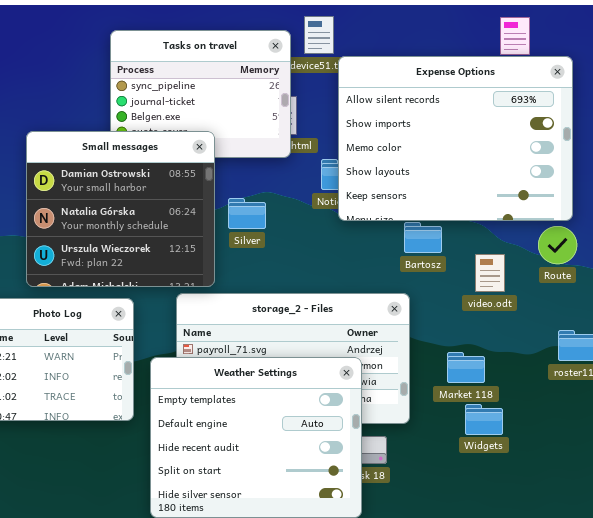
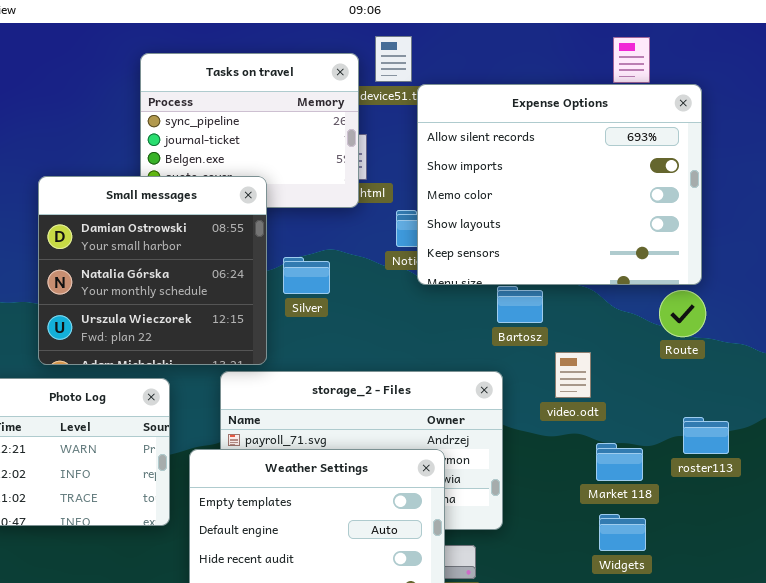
video.odt: [475,254,505,292] -> [555,352,591,398], moved
Market 118: [447,352,485,383] -> [596,443,643,481], moved
Widgets: [465,404,503,435] -> [599,514,646,551], moved

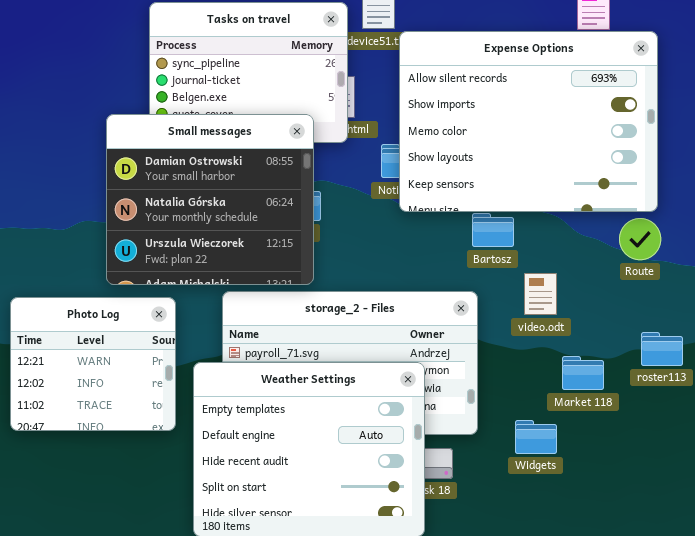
Small messages: [38,176,267,365] -> [106,114,314,285], moved
Widgets: [599,514,646,551] -> [515,420,557,454], moved

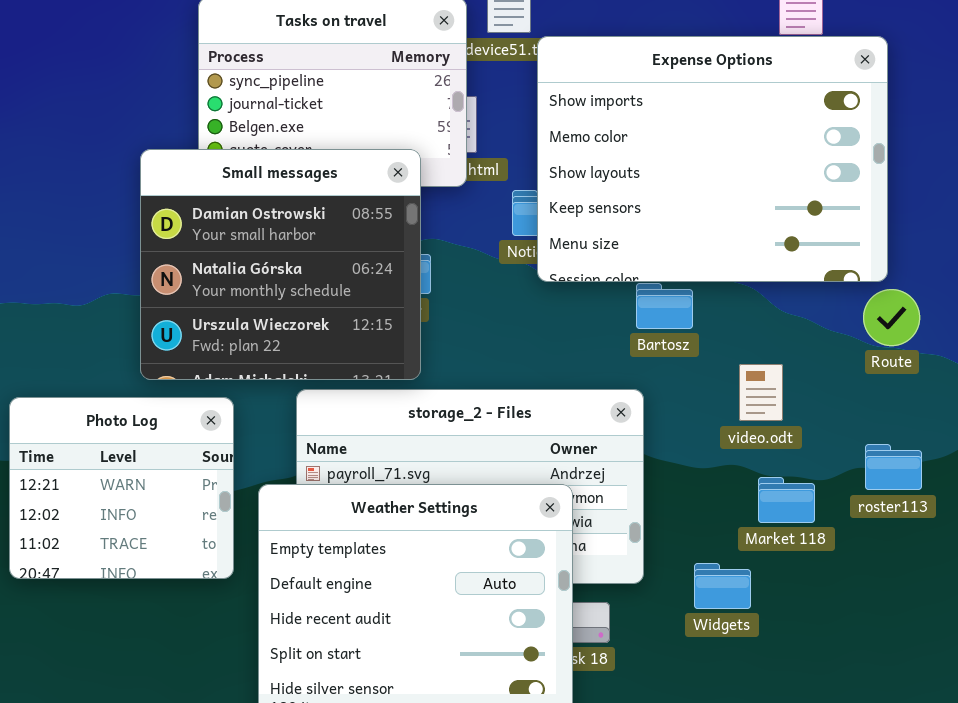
Expense Options: [399,31,658,212] -> [537,36,888,282], scrolled down 1 row
Route: [619,218,661,260] -> [863,289,920,346], moved
video.odt: [524,273,557,315] -> [739,364,783,421], moved

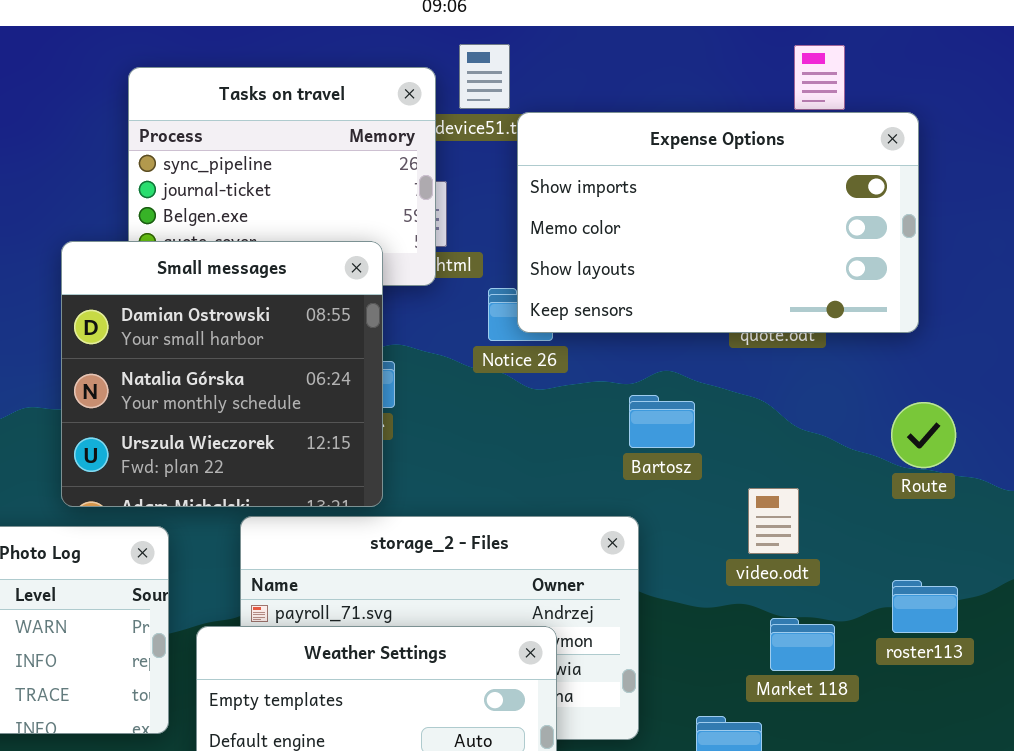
Expense Options: [537,36,888,282] -> [517,112,919,333], resized

